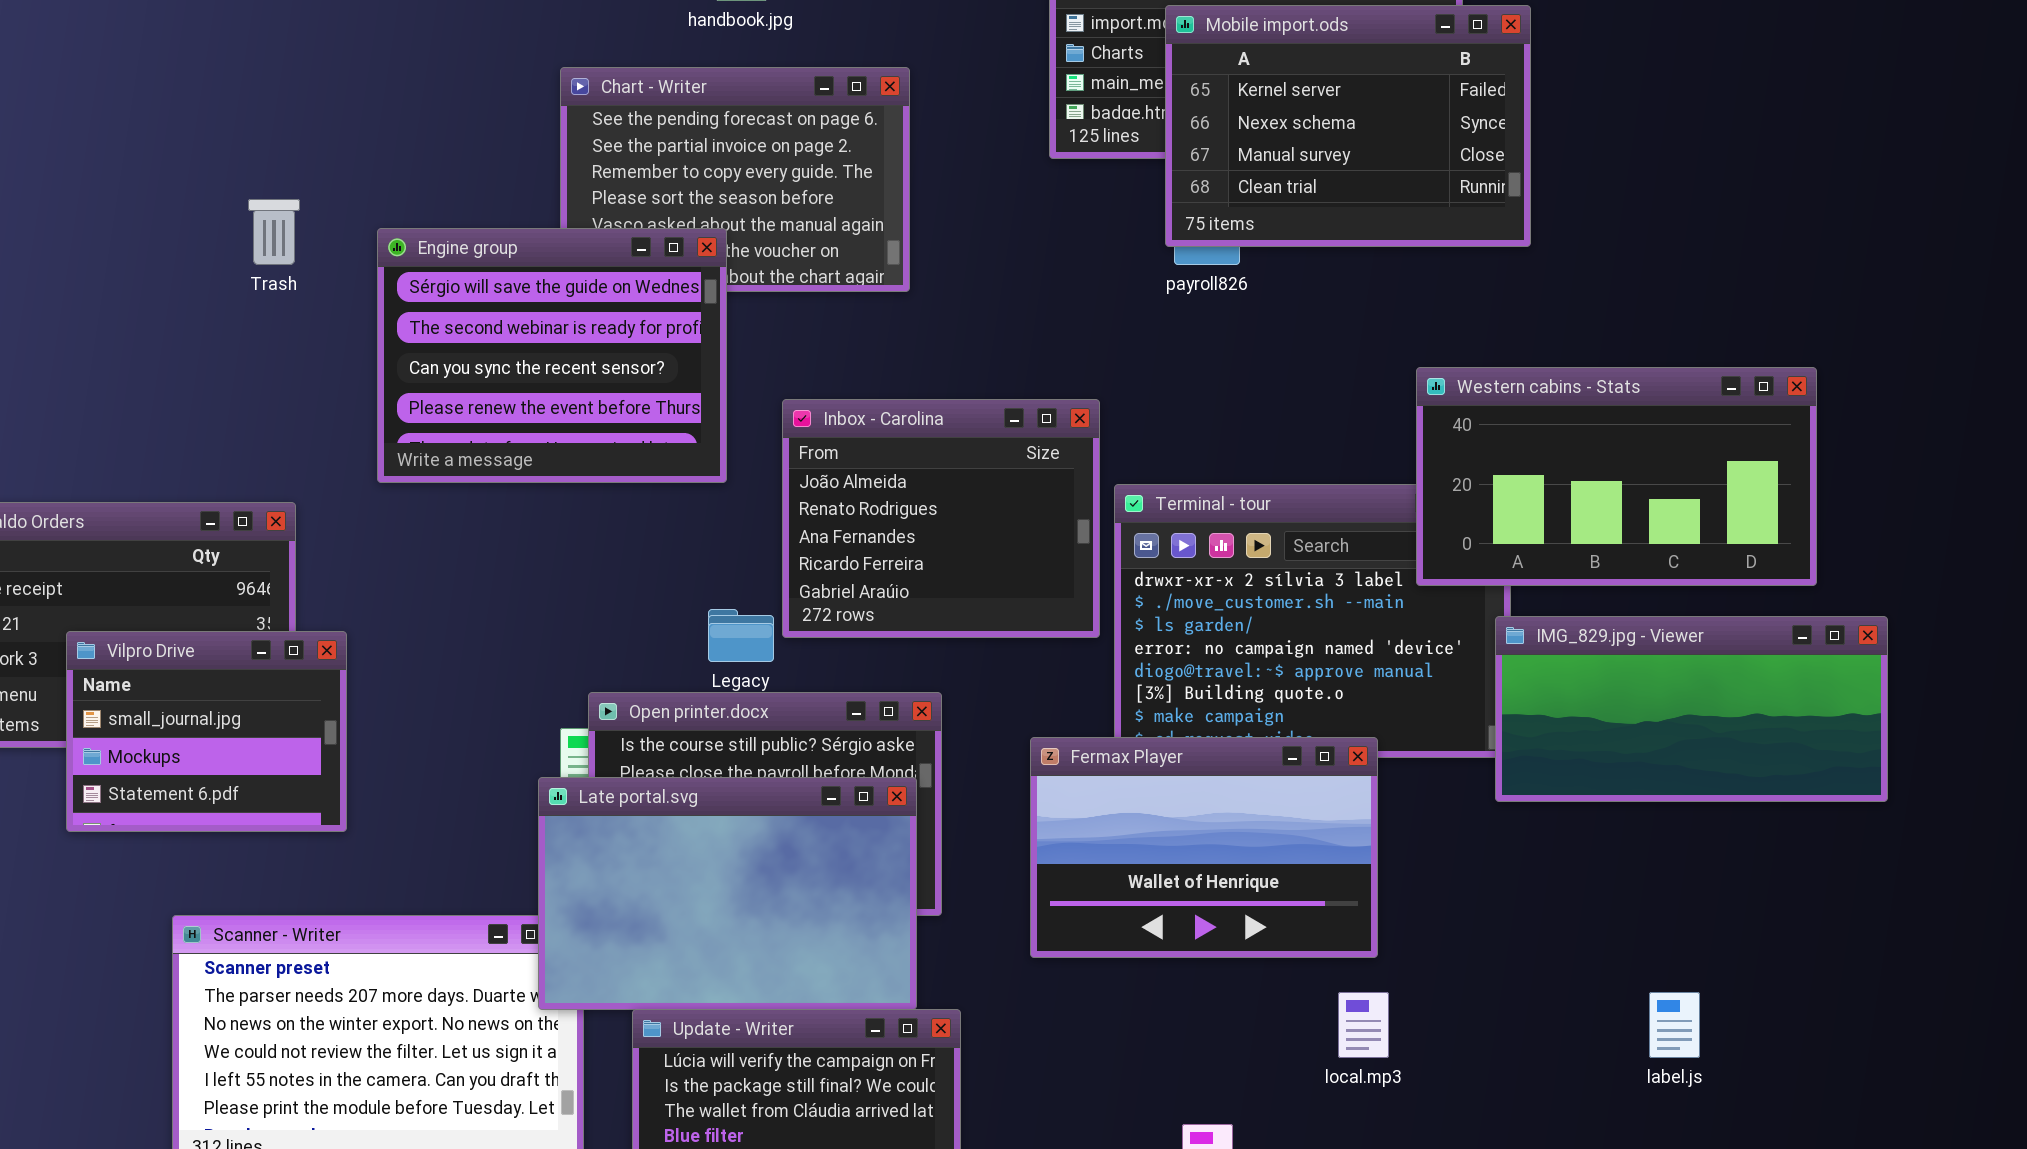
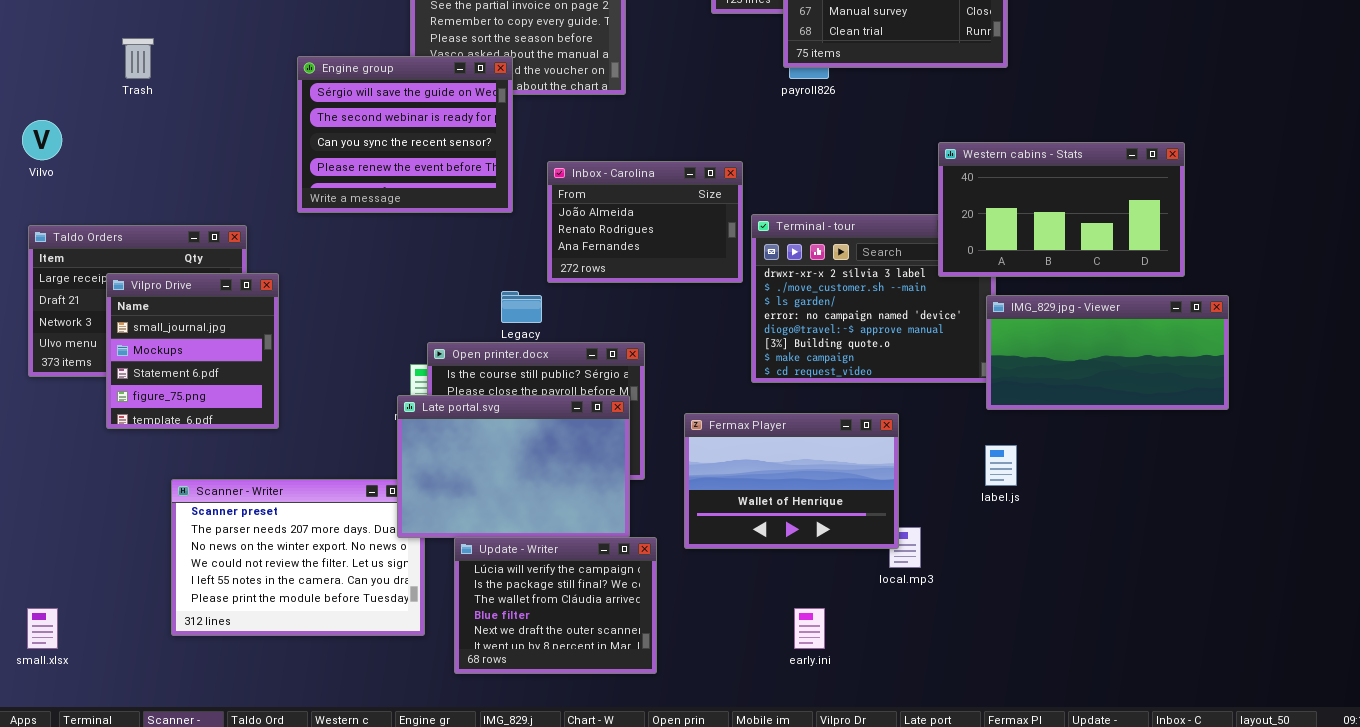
Trash: [248,199,300,265] -> [122,38,154,79], moved
Inbox - Carolina: [782,399,1100,638] -> [547,161,743,283], resized
Vilpro Drive: [66,631,347,832] -> [106,273,279,429], resized
Fermax Player: [1030,737,1378,958] -> [684,413,899,549], moved
label.js: [1649,992,1700,1058] -> [985,445,1017,486], moved

